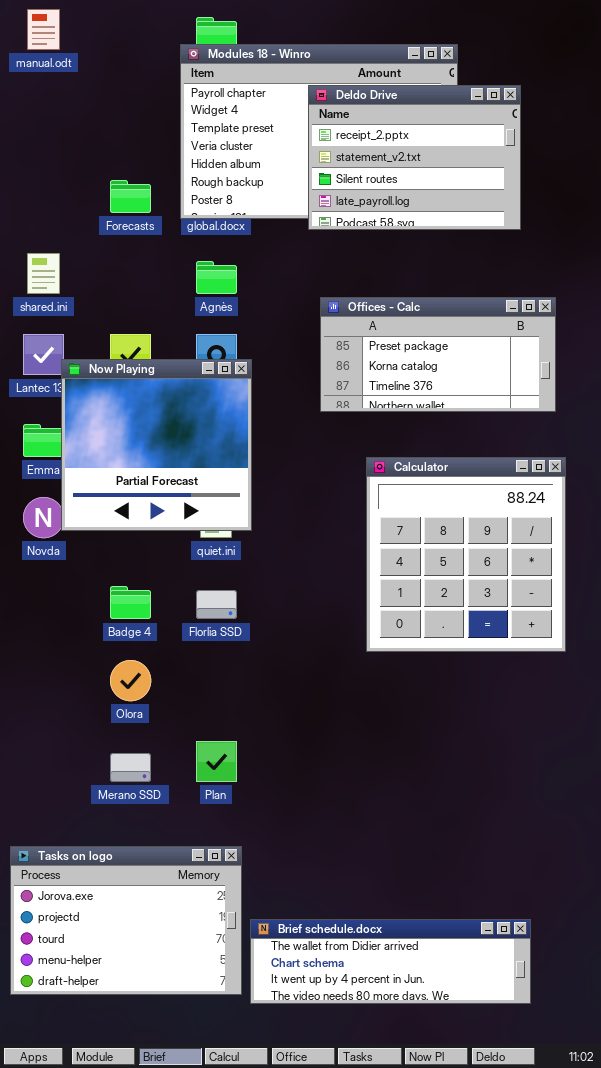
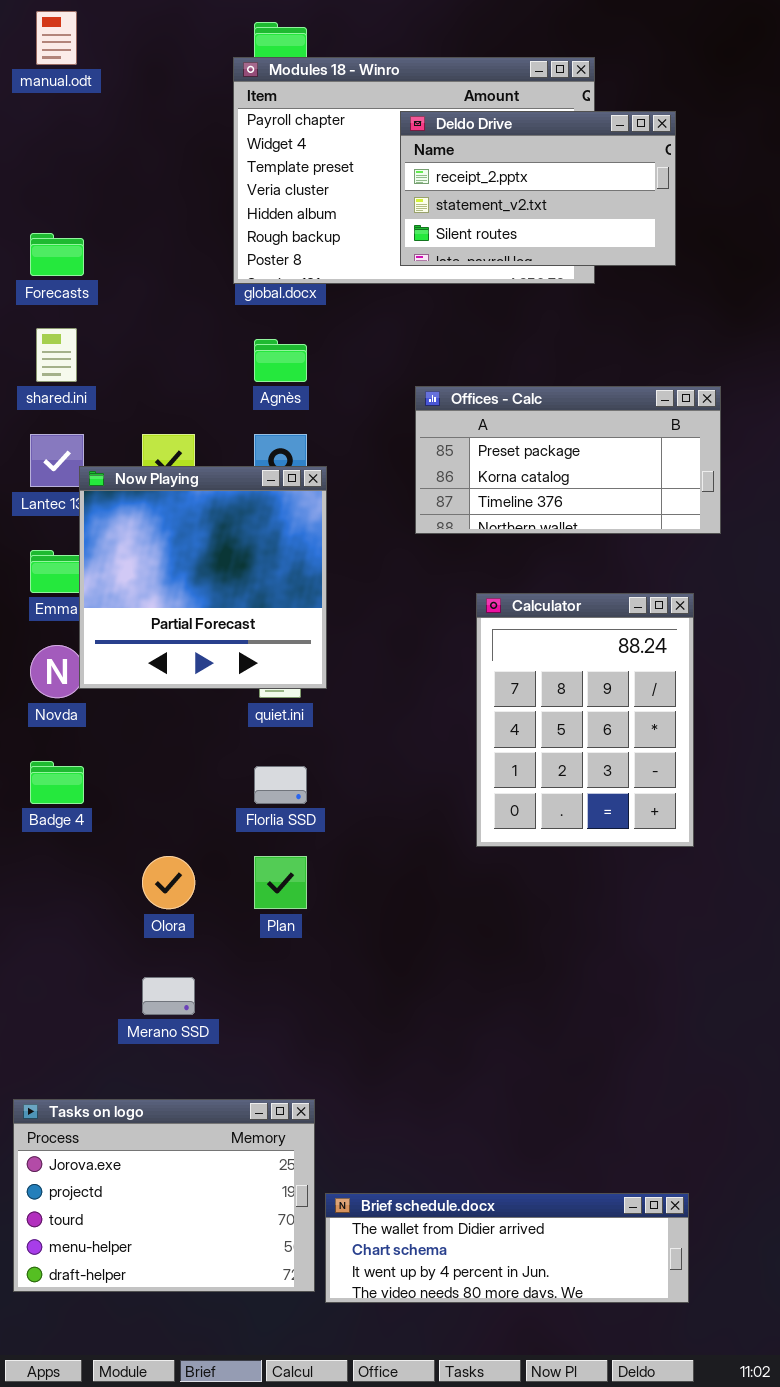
Deldo Drive: [308,85,521,230] -> [400,111,676,266], resized
Forecasts: [110,180,151,213] -> [30,233,84,276], moved
Calculator: [366,457,566,652] -> [476,593,694,847], resized
Badge 4: [110,586,151,619] -> [30,761,84,804], moved
Plan: [196,741,237,782] -> [254,856,307,909], moved

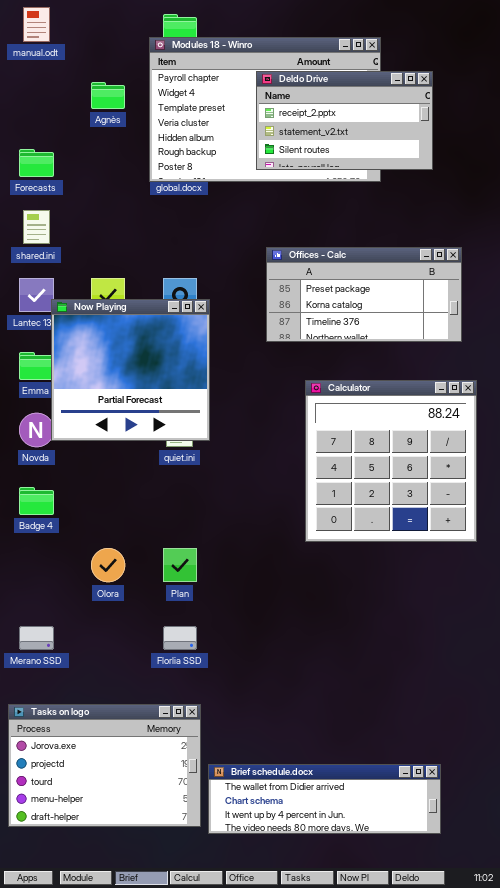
Agnès: [254,339,307,382] -> [91,82,125,109], moved
Calculator: [476,593,694,847] -> [305,380,477,542], resized
Florlia SSD: [254,766,307,804] -> [163,626,197,650], moved
Merano SSD: [142,977,195,1015] -> [19,626,54,650], moved

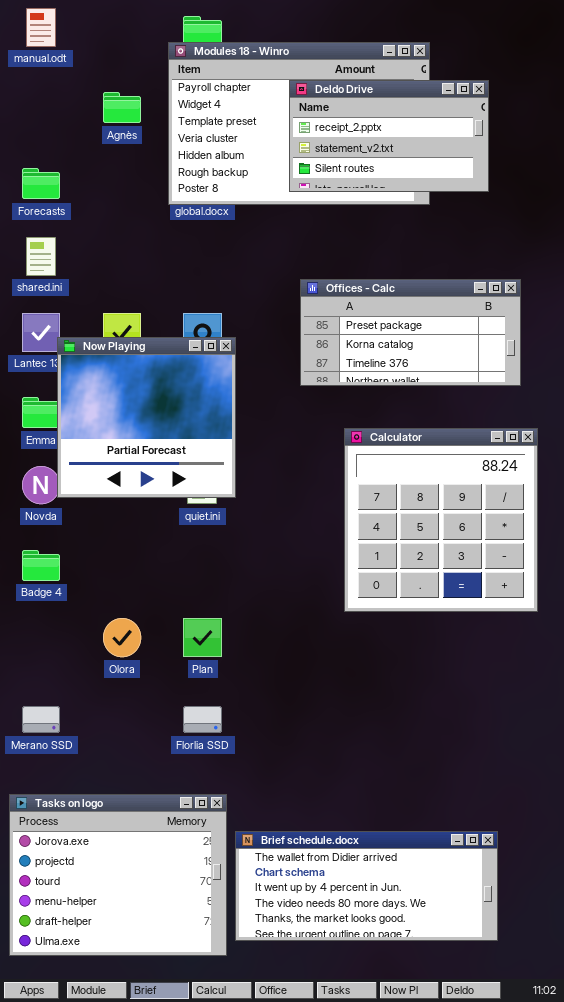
Tasks on logo: [8,704,201,827] -> [9,794,227,956], resized
Brief schedule.docx: [208,764,441,834] -> [235,831,498,941], resized

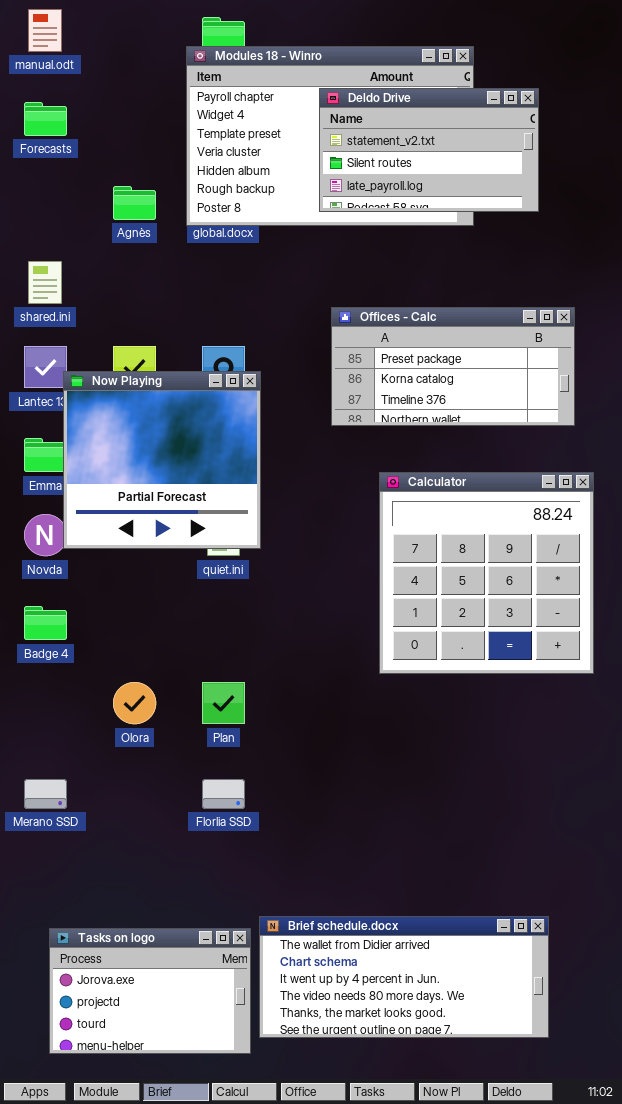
Deldo Drive: [289,80,489,192] -> [319,88,539,212], scrolled down 1 row
Agnès: [103,92,141,123] -> [113,186,156,220], moved
Forecasts: [22,168,60,199] -> [24,102,67,136], moved
Tasks on logo: [9,794,227,956] -> [49,928,251,1054], resized

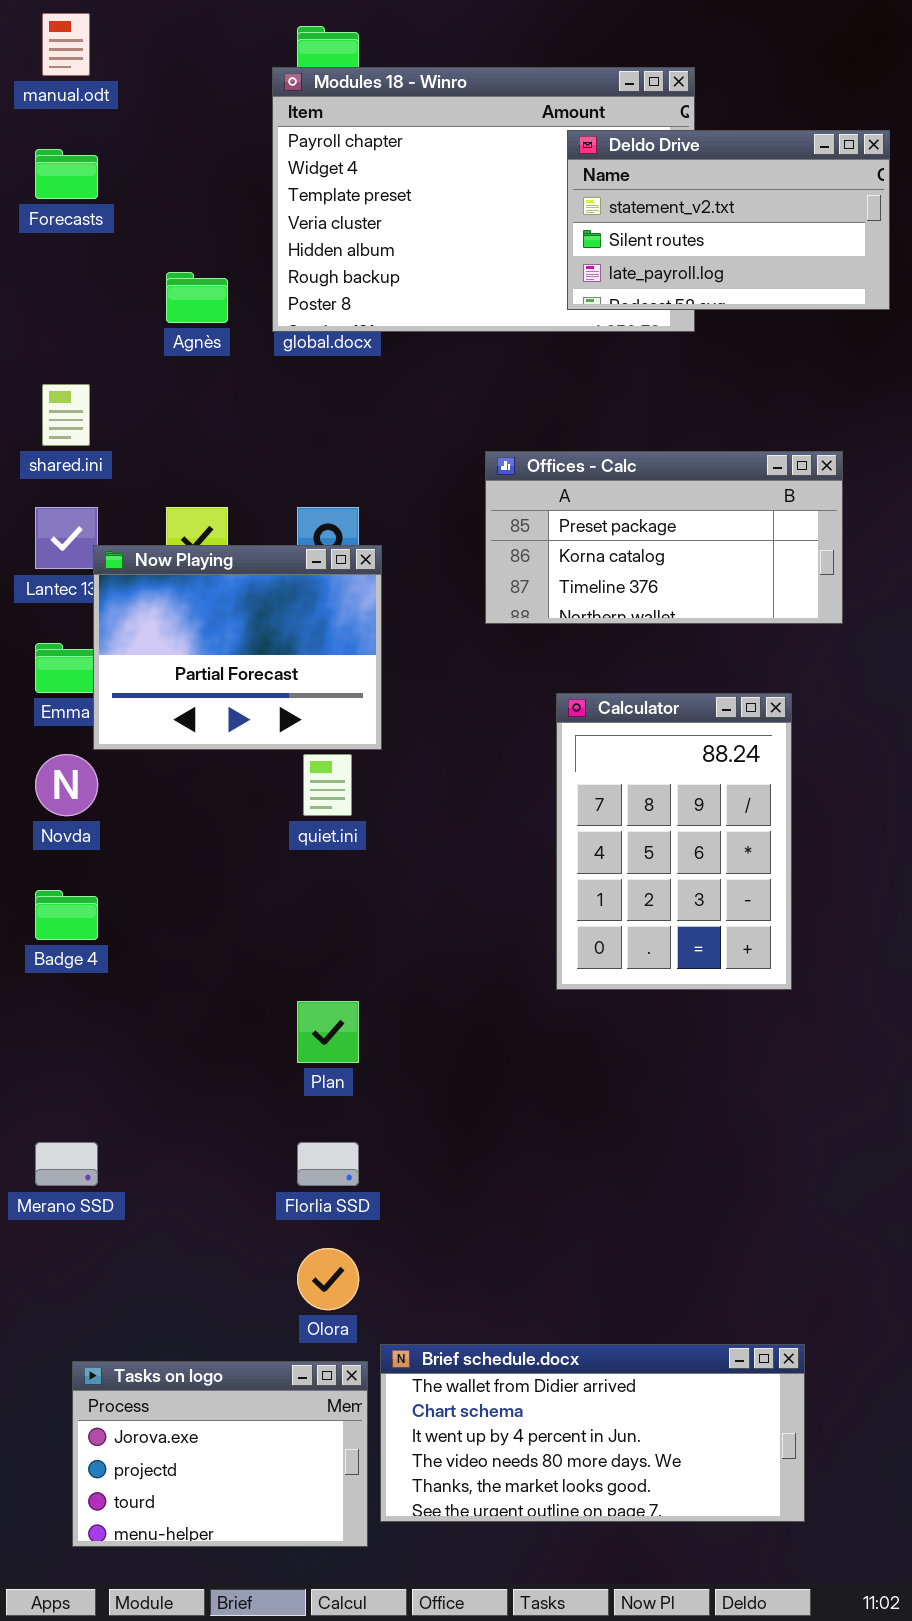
Deldo Drive: [319,88,539,212] -> [567,130,890,310], moved
Now Playing: [63,371,261,549] -> [93,545,382,750], resized
Calculator: [379,472,594,674] -> [556,693,792,990], resized
Olora: [113,682,156,724] -> [297,1248,359,1310], moved

